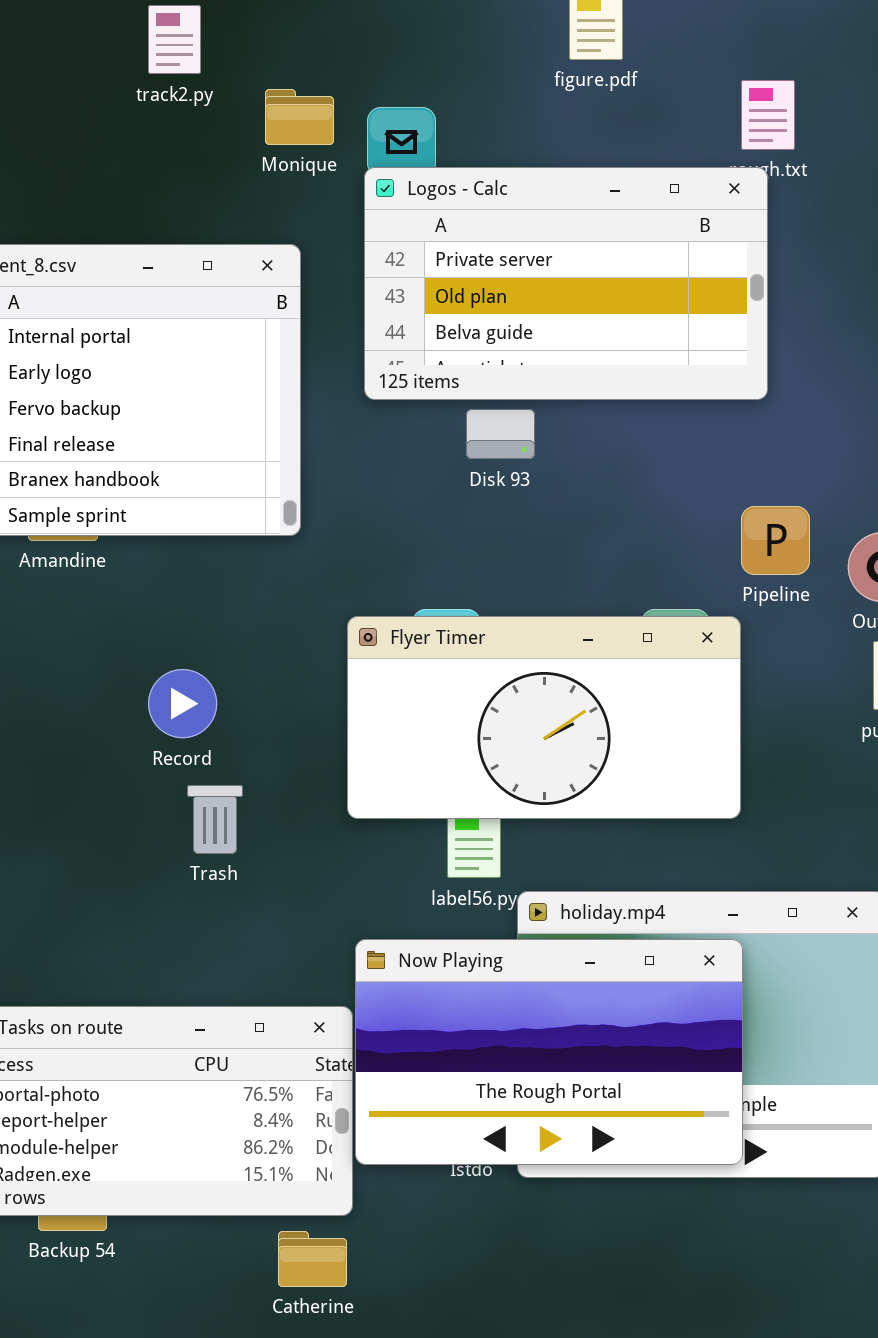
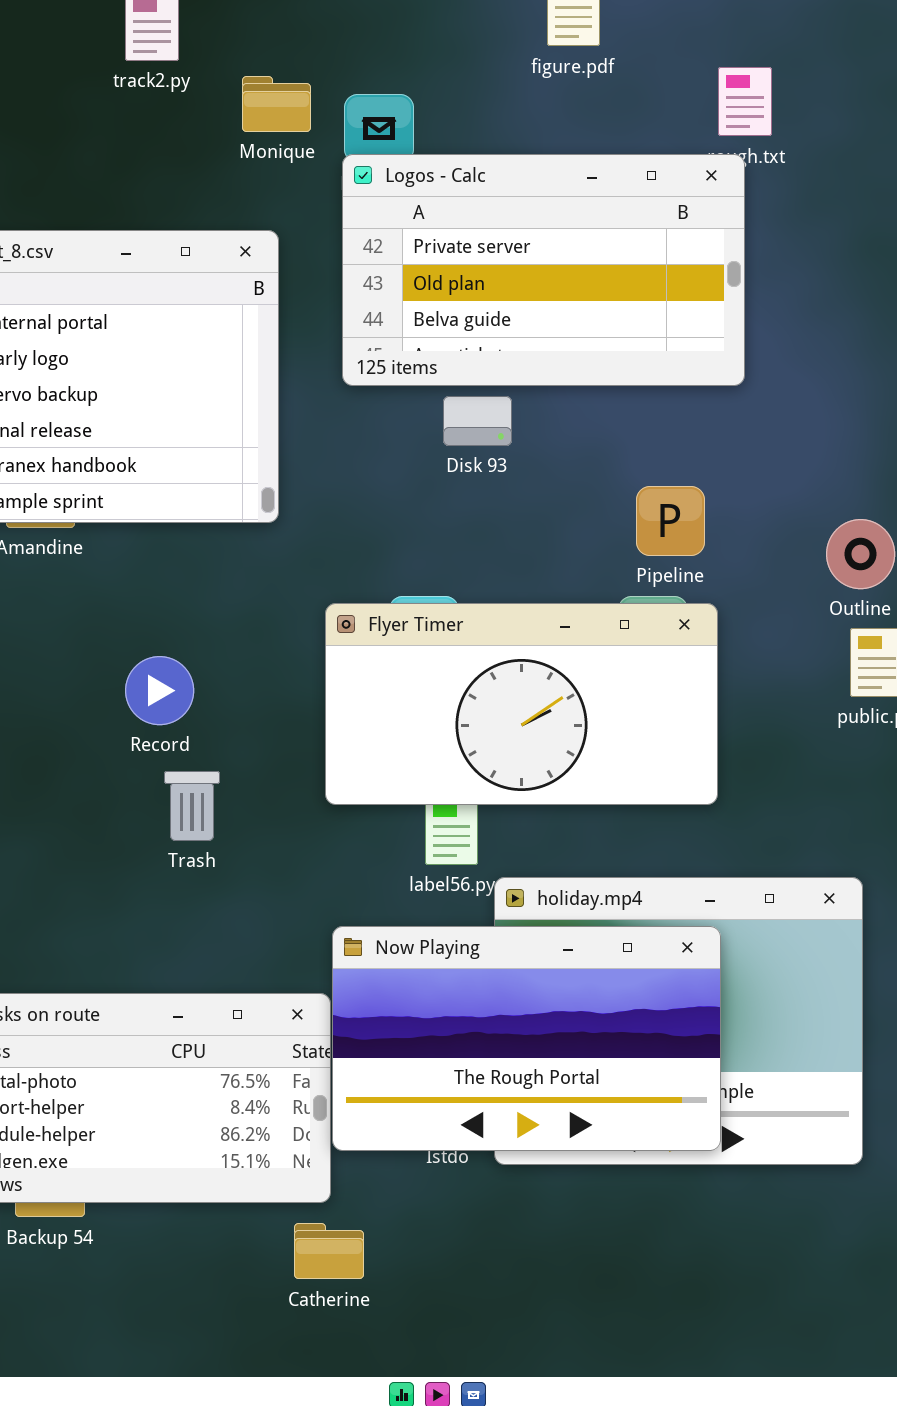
Pipeline: [741,506,810,575] -> [636,486,705,556], moved
Catherine: [278,1231,347,1287] -> [294,1223,364,1279], moved

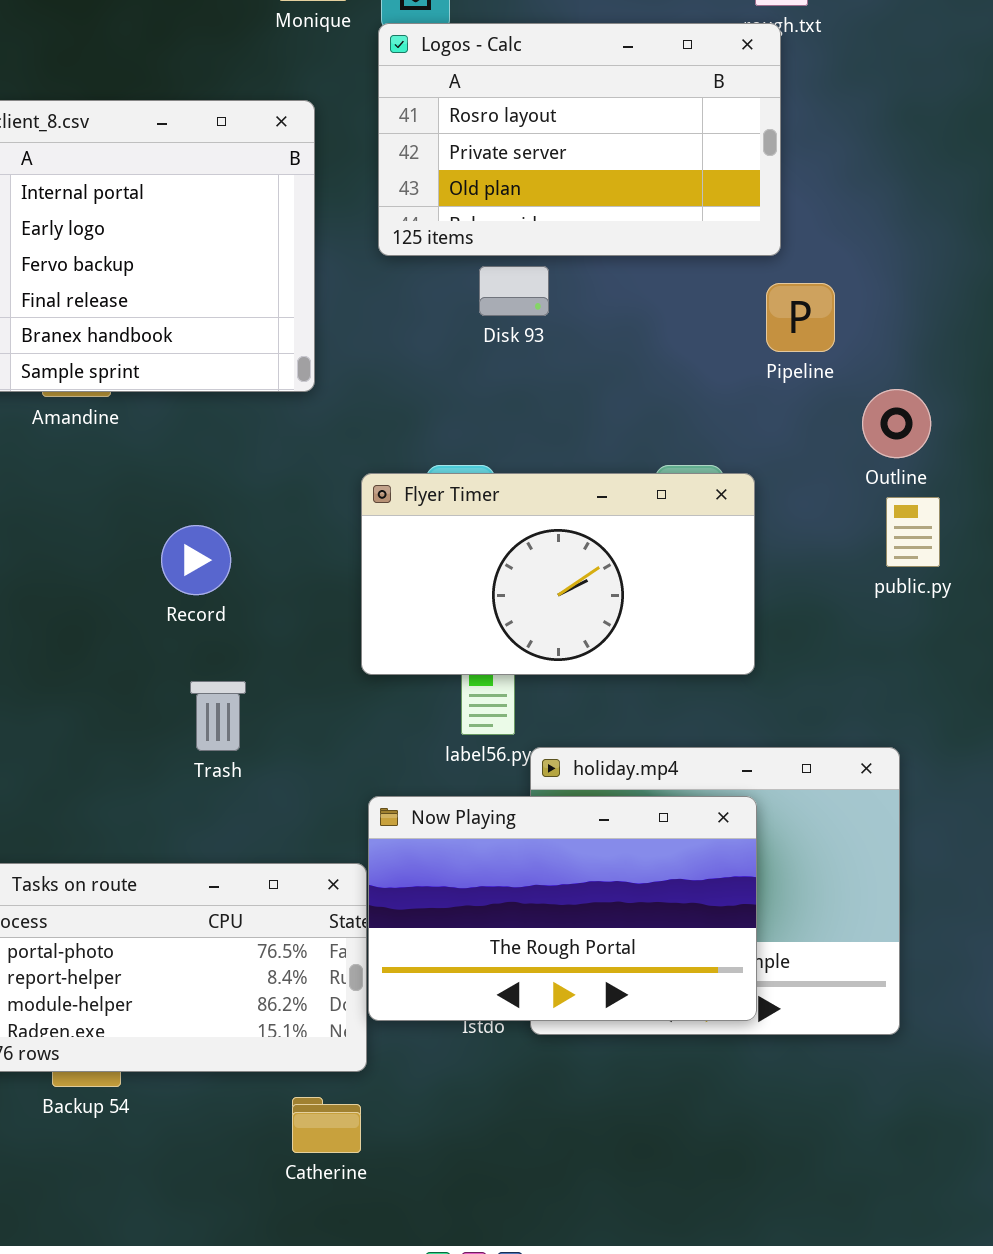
Logos - Calc: [342,154,745,386] -> [378,23,781,256], scrolled up 1 row
Pipeline: [636,486,705,556] -> [766,283,835,352], moved
Trash: [164,771,220,841] -> [190,681,246,751], moved
Catherine: [294,1223,364,1279] -> [292,1097,361,1153], moved

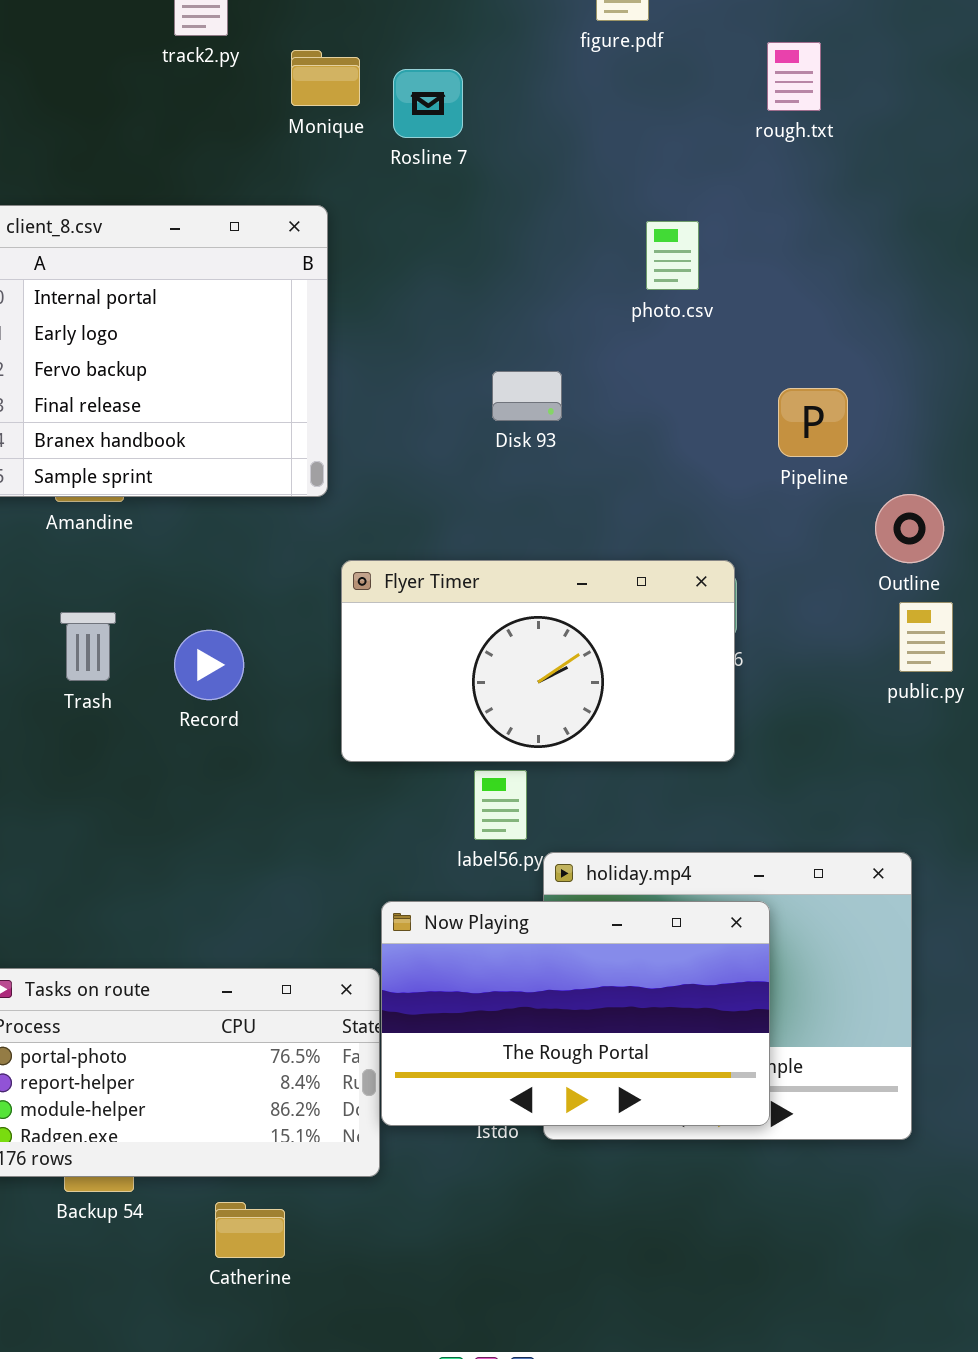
Logos - Calc: [378,23,781,256] -> none, closed
Flyer Timer: [361,473,755,675] -> [341,560,735,762], moved
Trash: [190,681,246,751] -> [60,612,116,681], moved
Catherine: [292,1097,361,1153] -> [215,1202,285,1258], moved

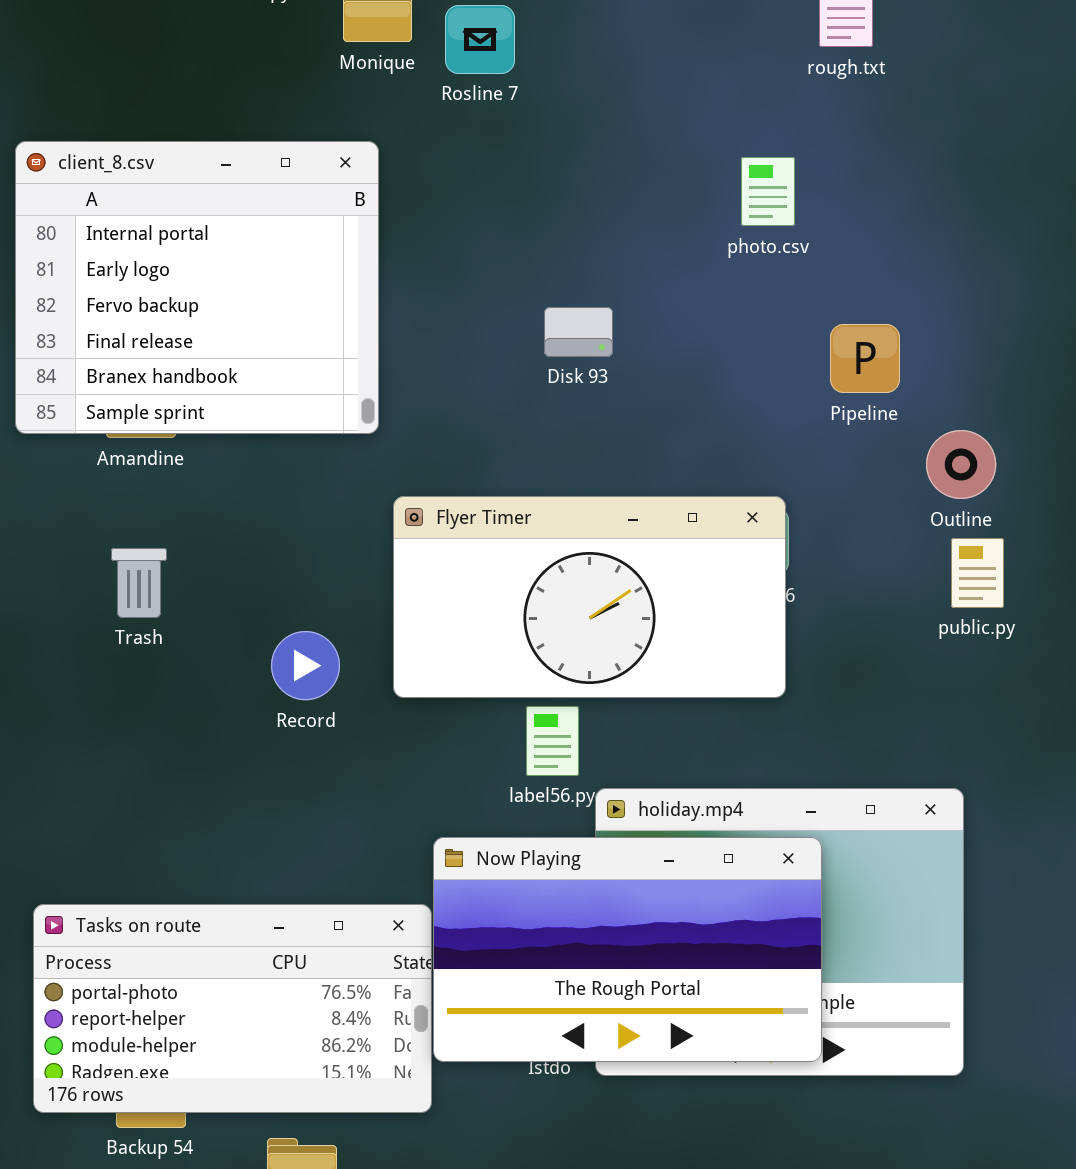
photo.csv: [646,221,699,290] -> [741,157,795,226], moved
Record: [174,630,244,700] -> [271,631,340,700], moved

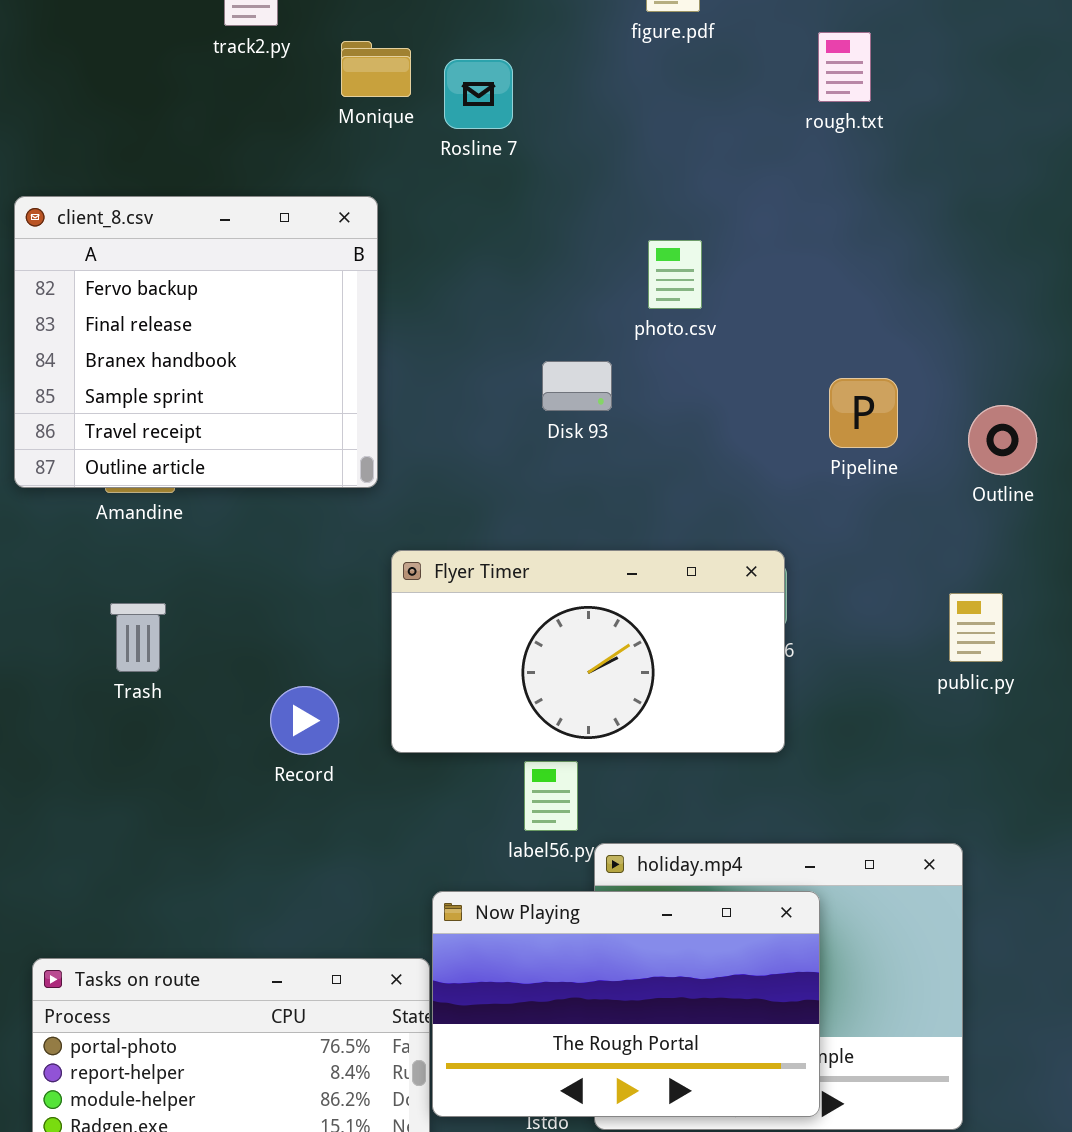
client_8.csv: [15,141,379,434] -> [14,196,378,488], scrolled down 2 rows
photo.csv: [741,157,795,226] -> [648,240,702,309], moved
Outline: [926,430,996,499] -> [968,405,1037,475], moved

